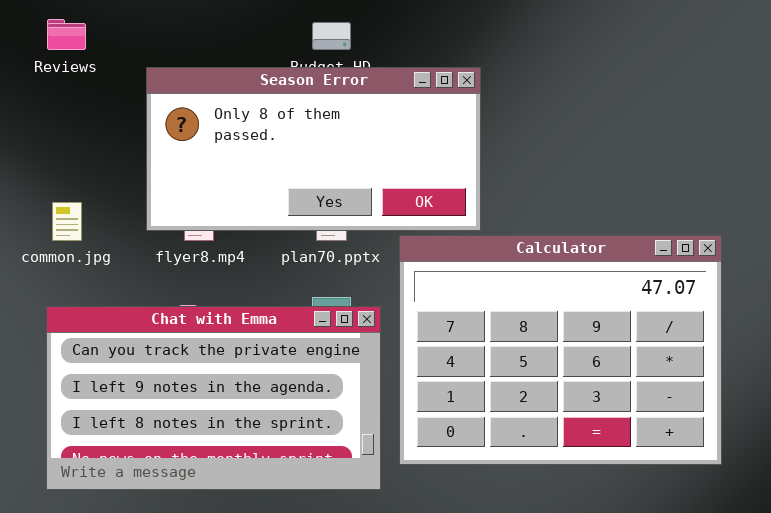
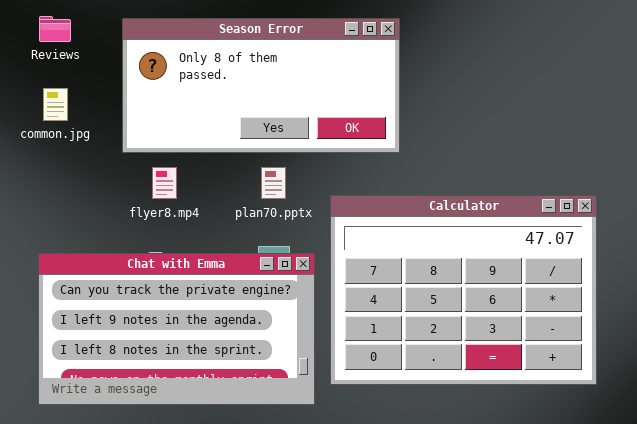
Season Error: [146,67,481,231] -> [122,18,400,153], moved
common.jpg: [52,202,82,241] -> [43,88,68,121], moved

